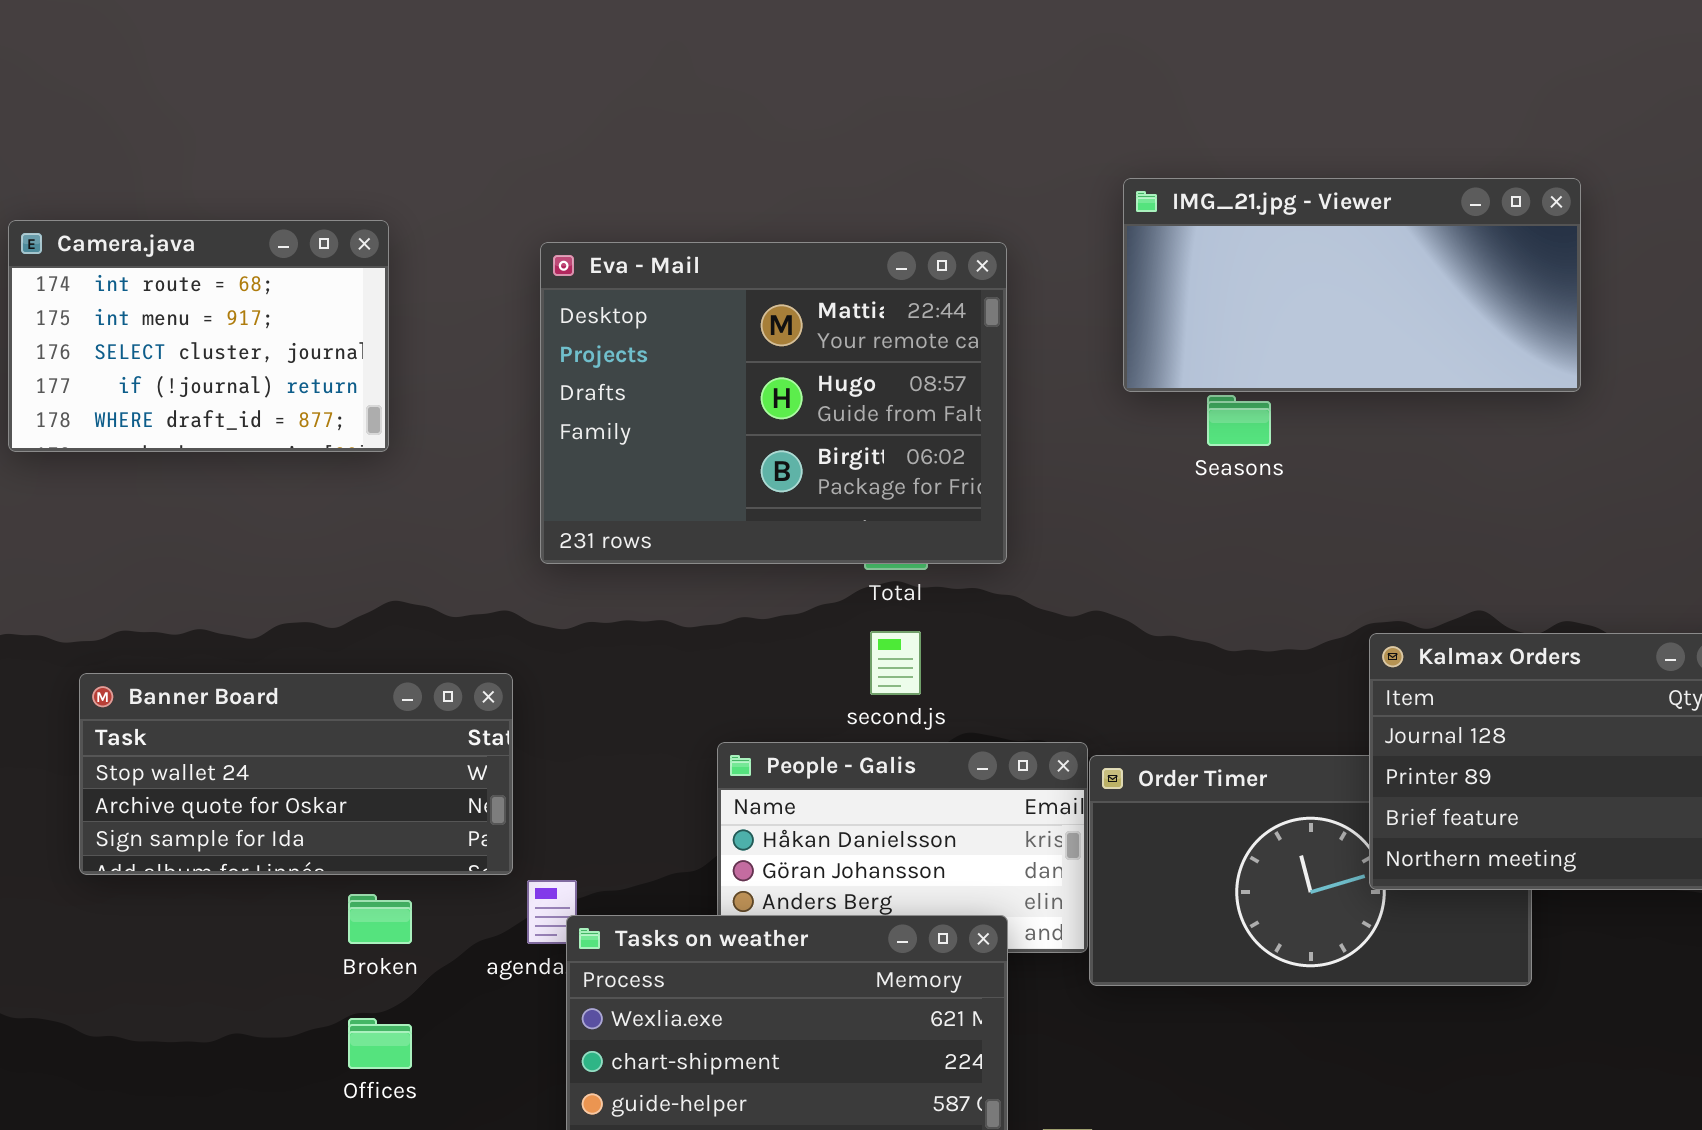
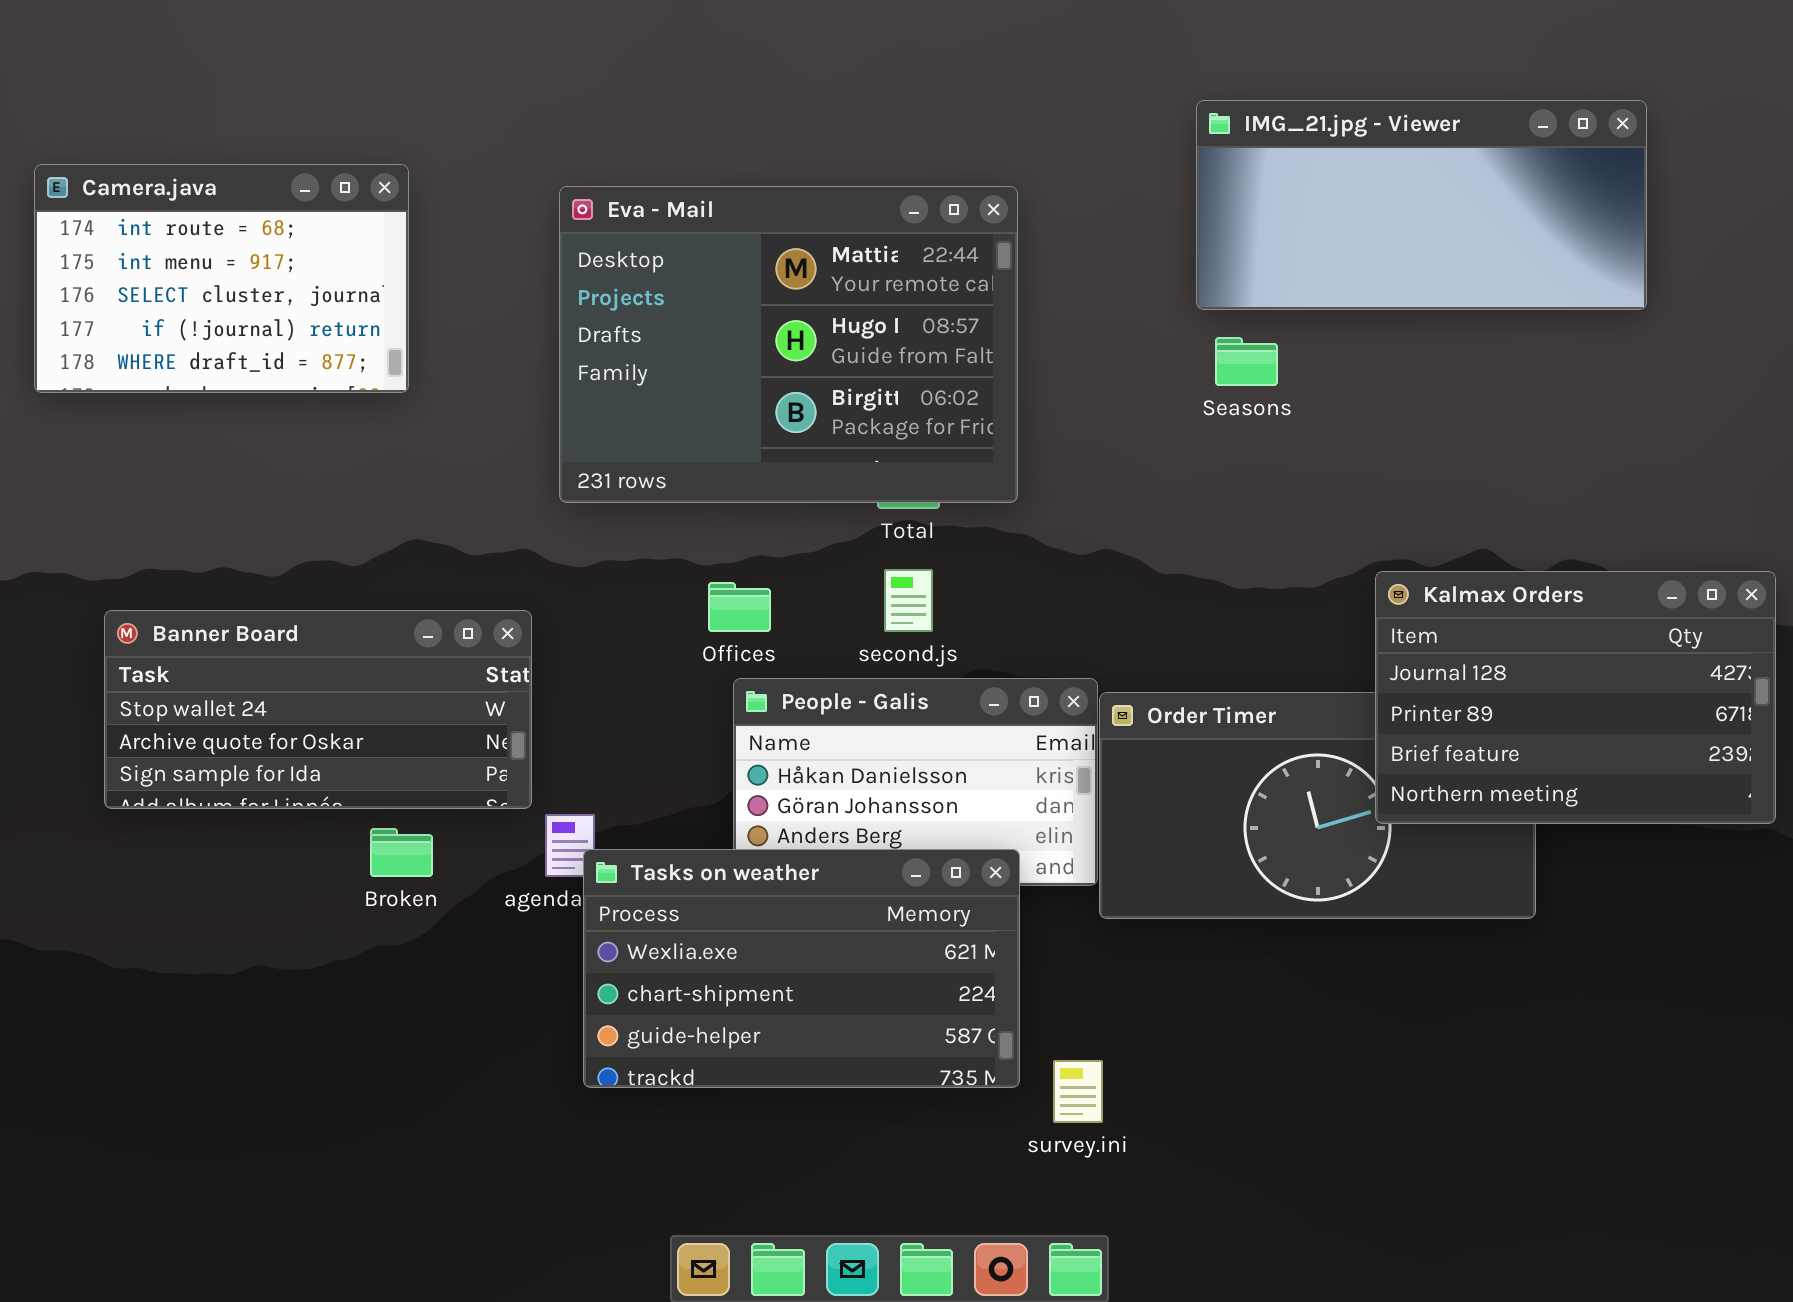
IMG_21.jpg - Viewer: [1123,178,1581,392] -> [1196,100,1647,310], moved
Offices: [348,1018,412,1069] -> [708,582,771,632], moved

